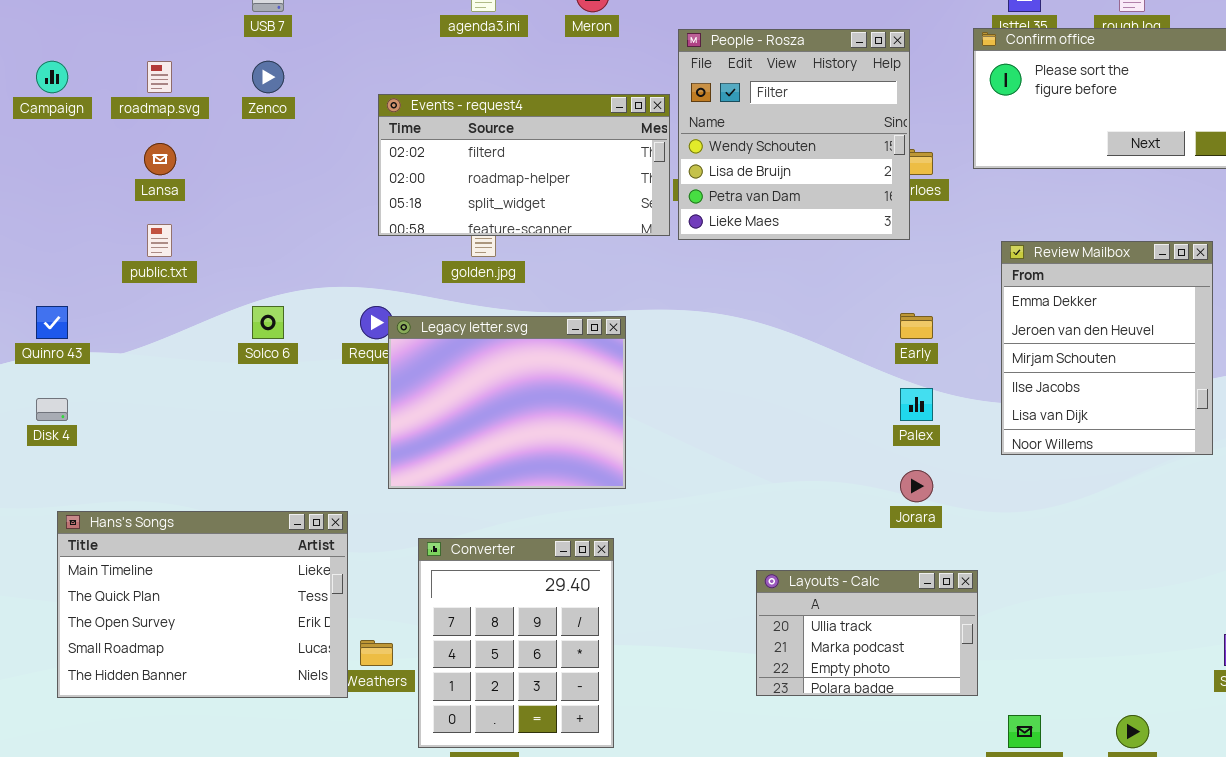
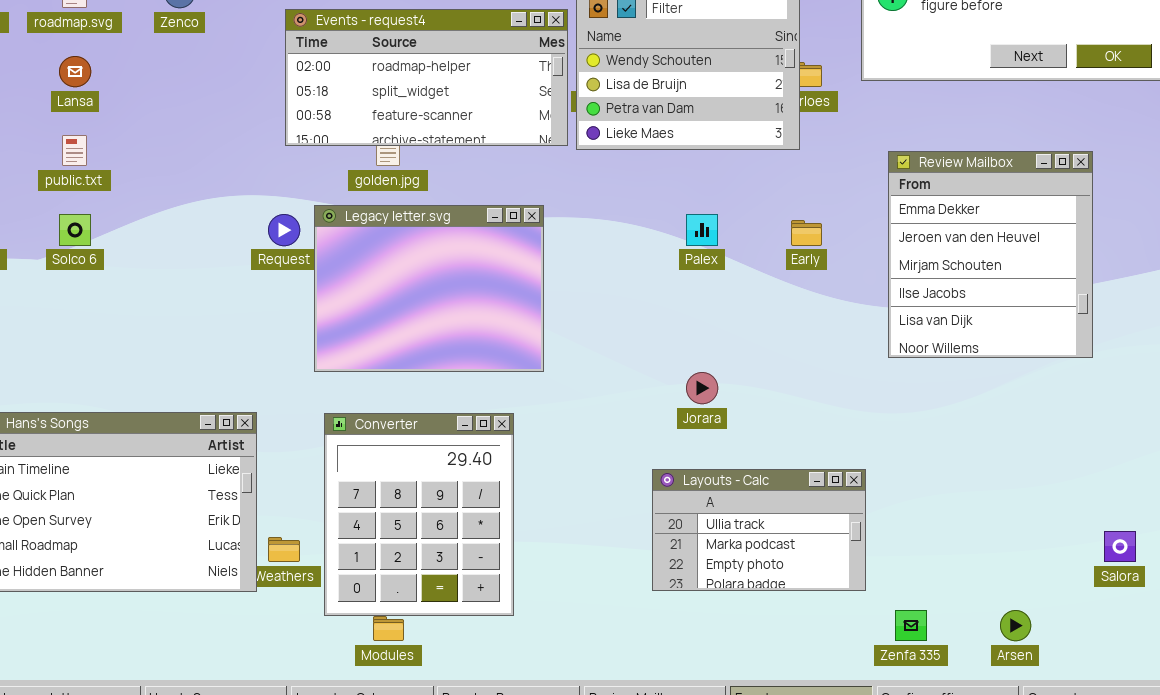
Events - request4: [378,94,670,236] -> [285,9,568,146], scrolled down 1 row
Solco 6: [252,306,284,339] -> [59,214,91,246], moved
Legacy letter.svg: [388,316,626,489] -> [314,205,544,372], moved
Palex: [900,388,933,421] -> [686,214,718,246], moved
Jorara: [900,470,933,502] -> [686,372,718,404], moved
Converter: [418,538,614,748] -> [324,413,514,616], moved

